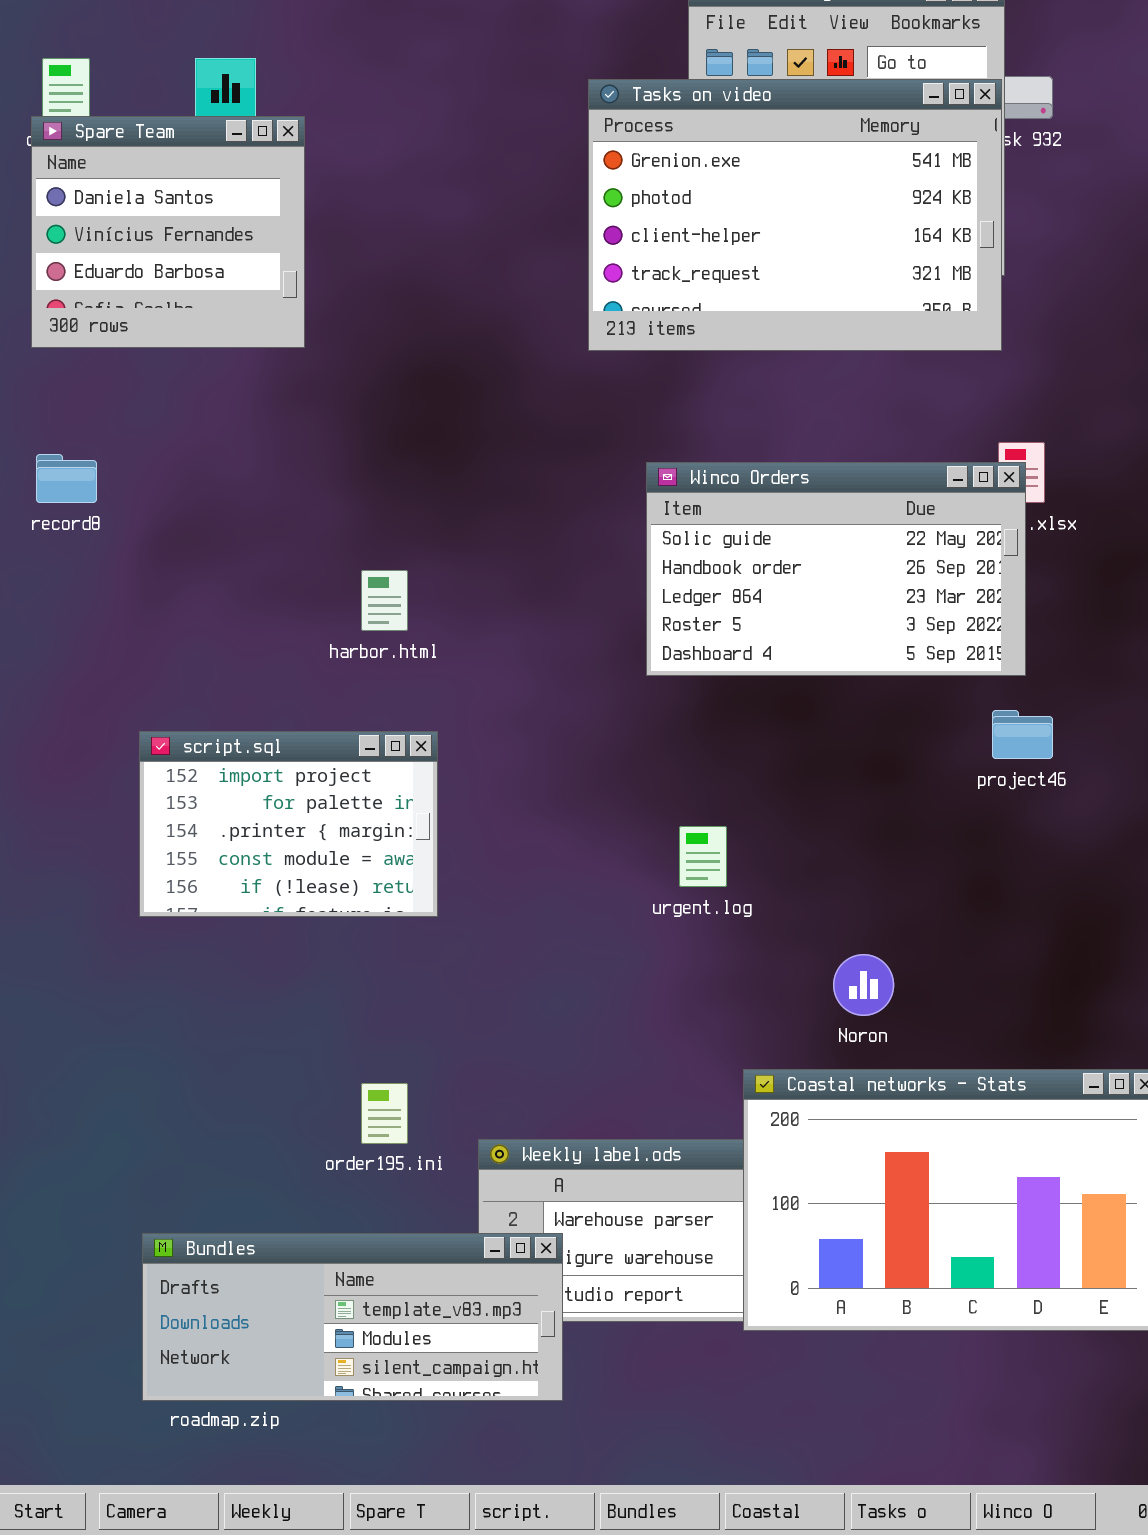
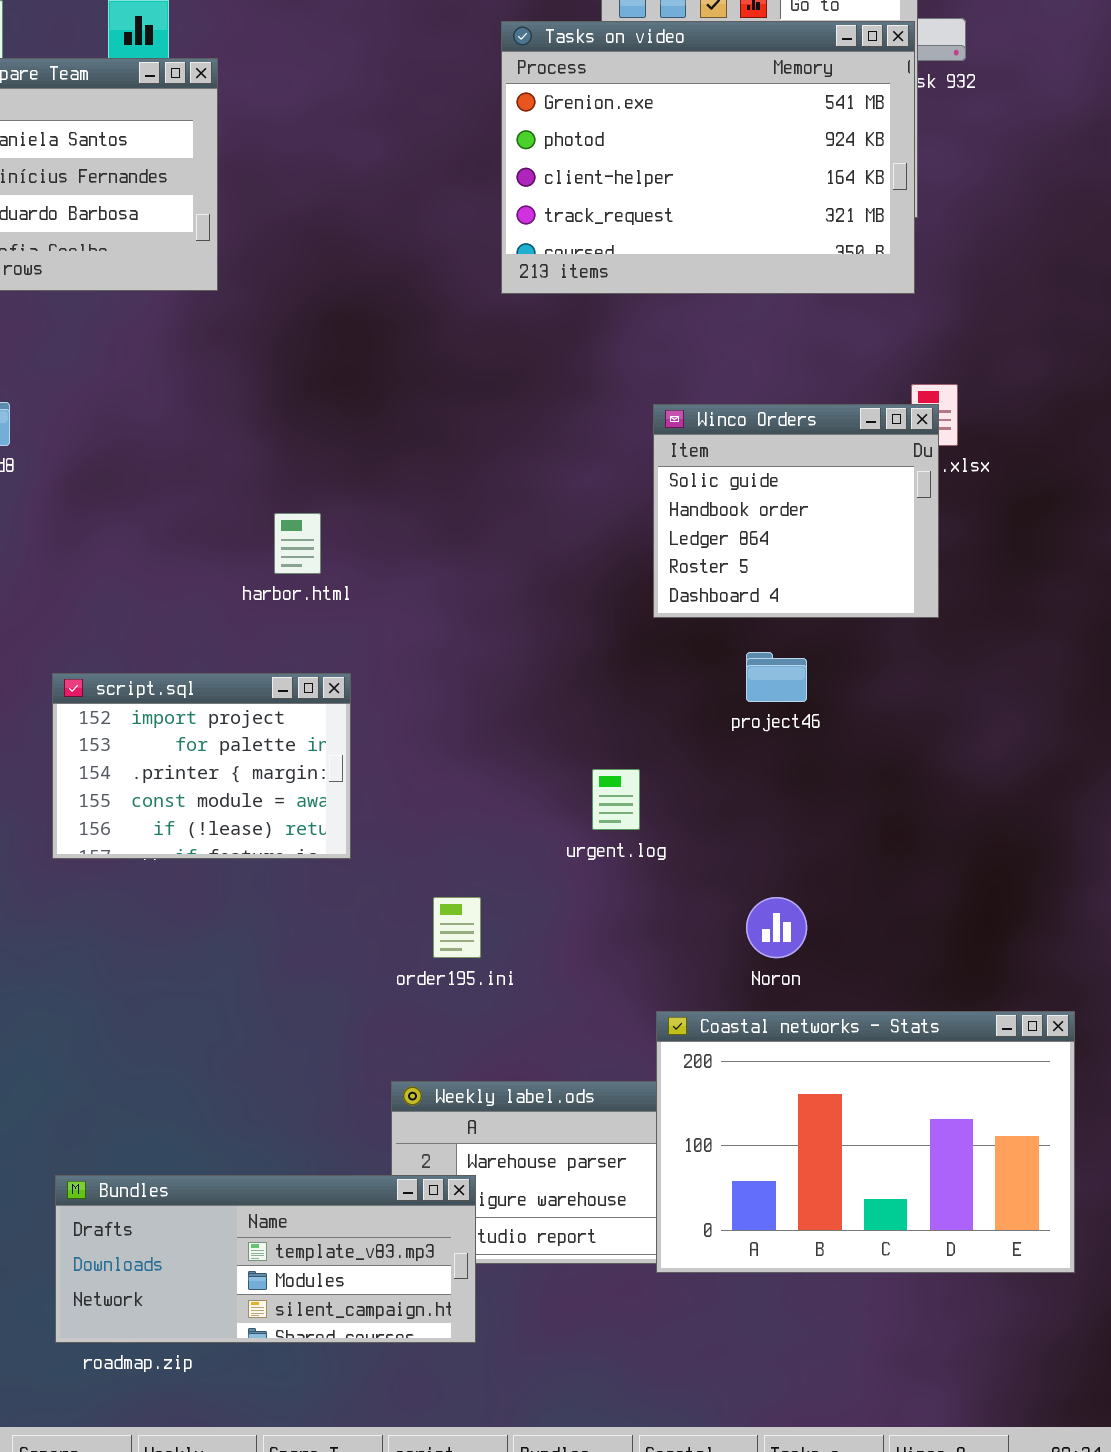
Winco Orders: [646,462,1026,676] -> [653,404,939,618], resized
project46: [992,710,1053,759] -> [746,652,807,702], moved
order195.ini: [361,1083,408,1144] -> [433,897,481,958], moved

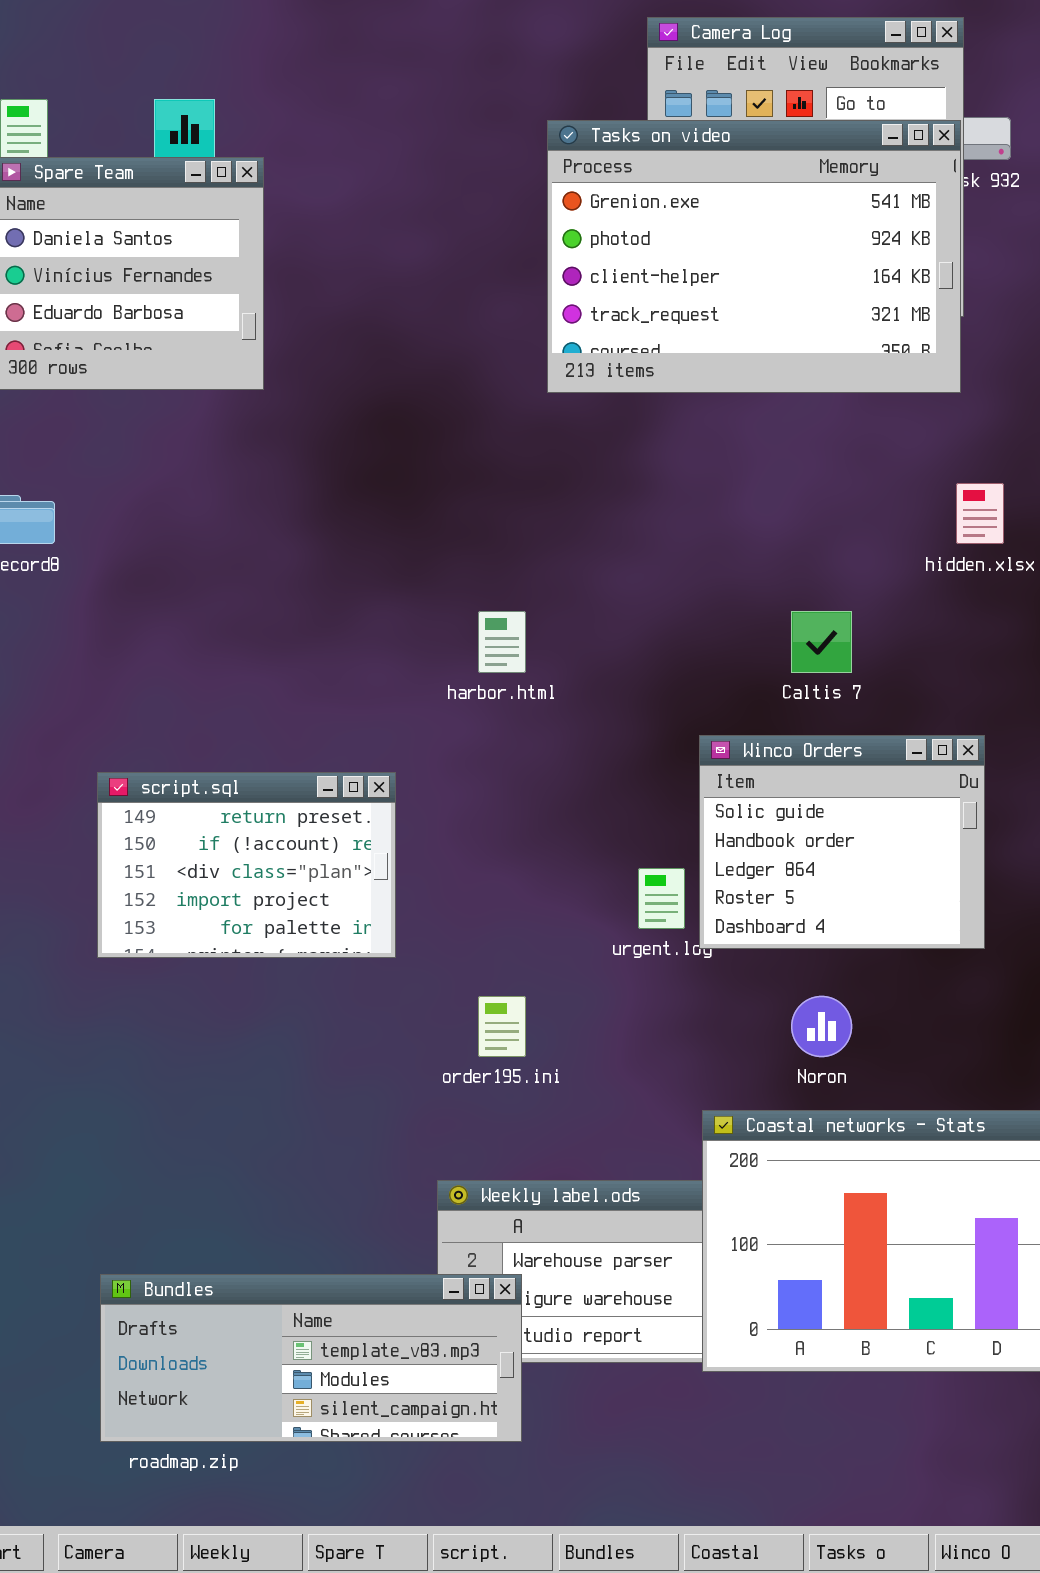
Winco Orders: [653,404,939,618] -> [699,735,985,949], moved
harbor.html: [274,513,321,574] -> [478,611,526,673], moved
script.sql: [52,673,351,859] -> [97,772,396,958], scrolled up 3 rows

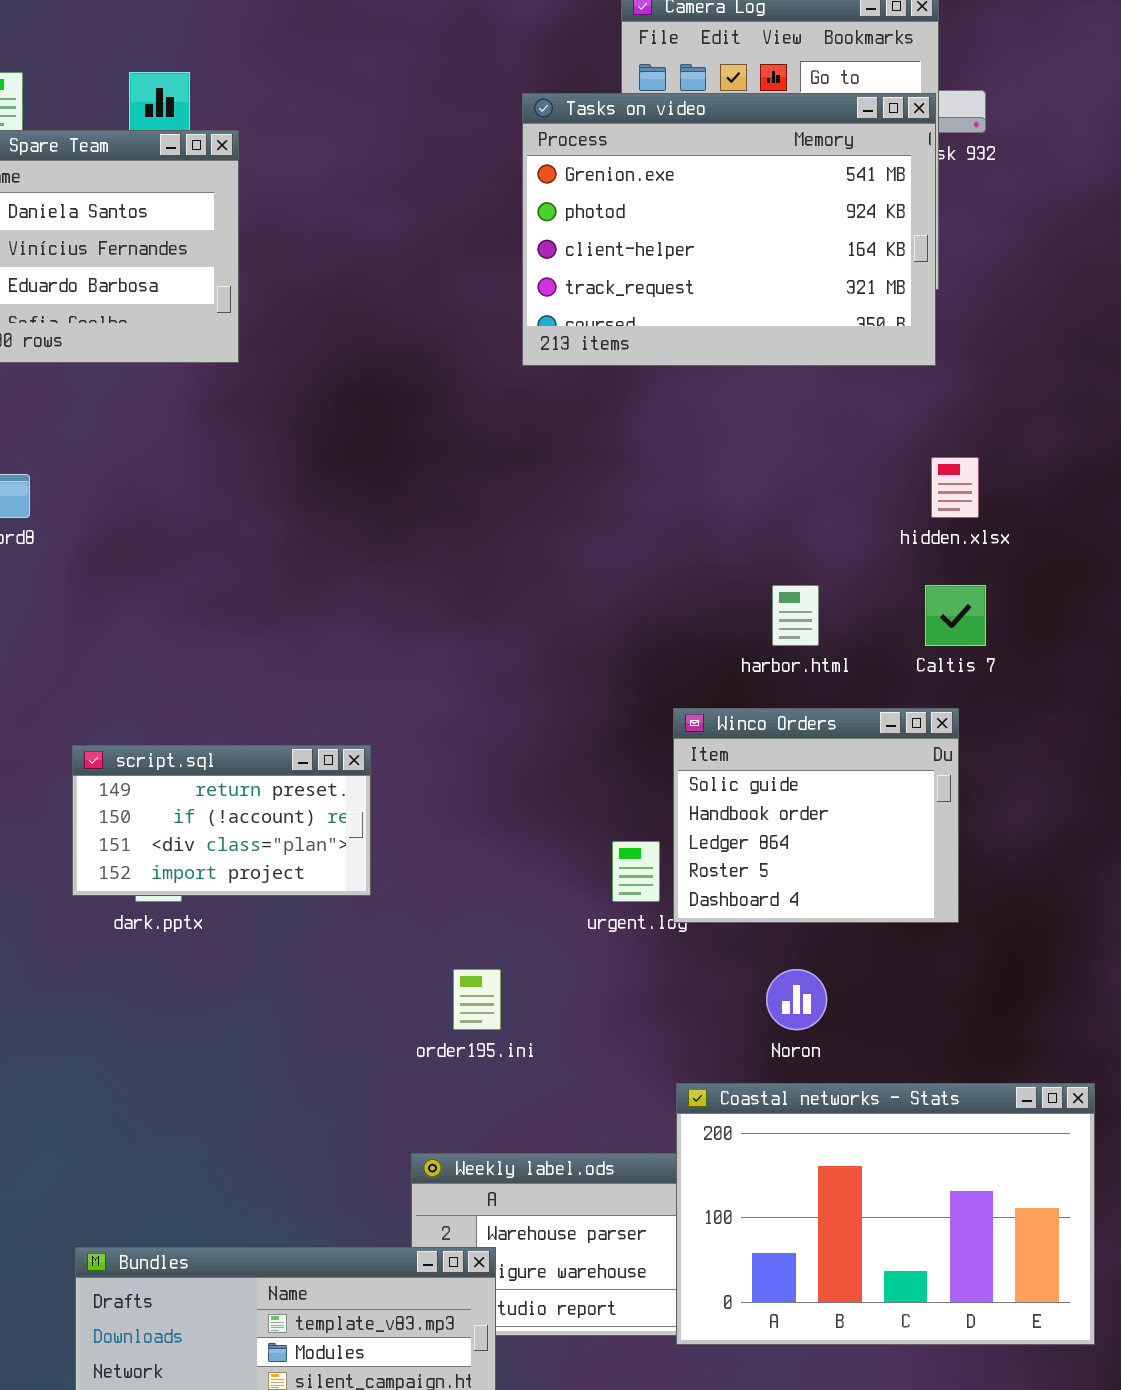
harbor.html: [478,611,526,673] -> [772,585,819,646], moved
Caltis 7: [791,611,852,673] -> [925,585,986,646], moved
script.sql: [97,772,396,958] -> [72,745,371,896], resized

